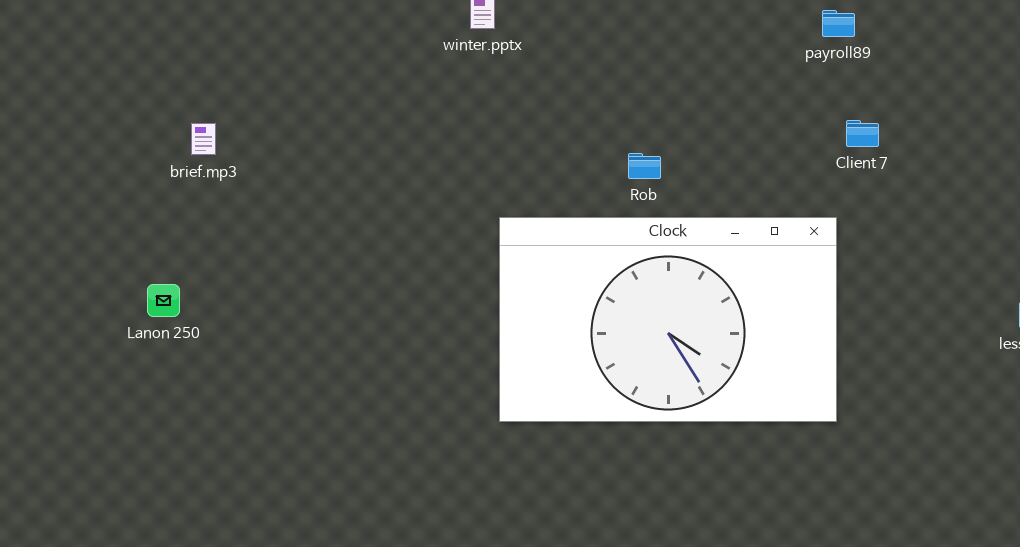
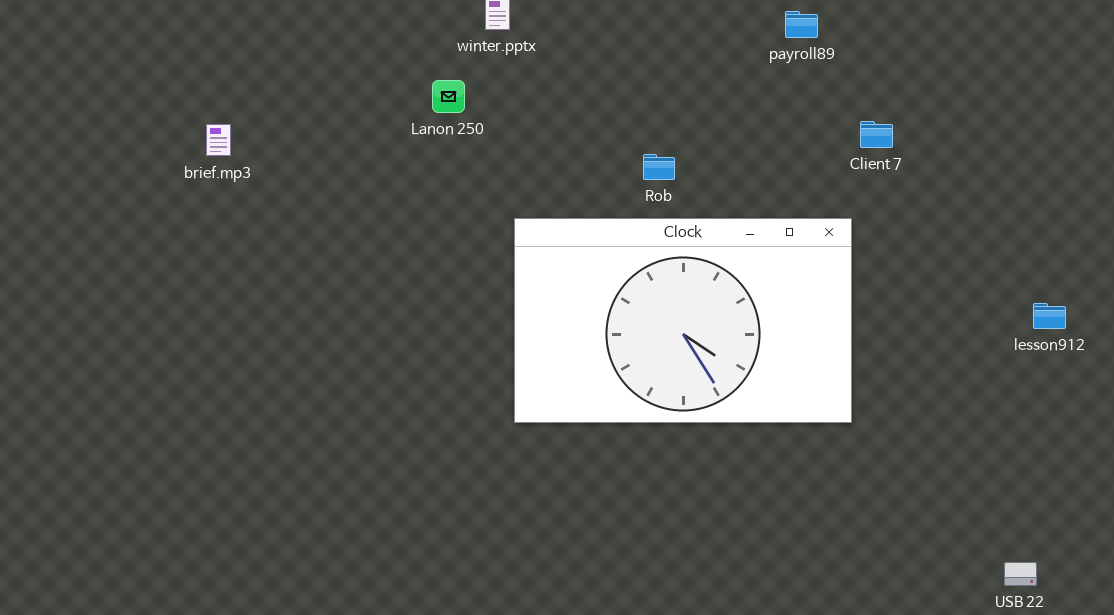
payroll89: [822,10,855,37] -> [785,11,818,38], moved
Lanon 250: [147,284,180,317] -> [432,80,465,113], moved

